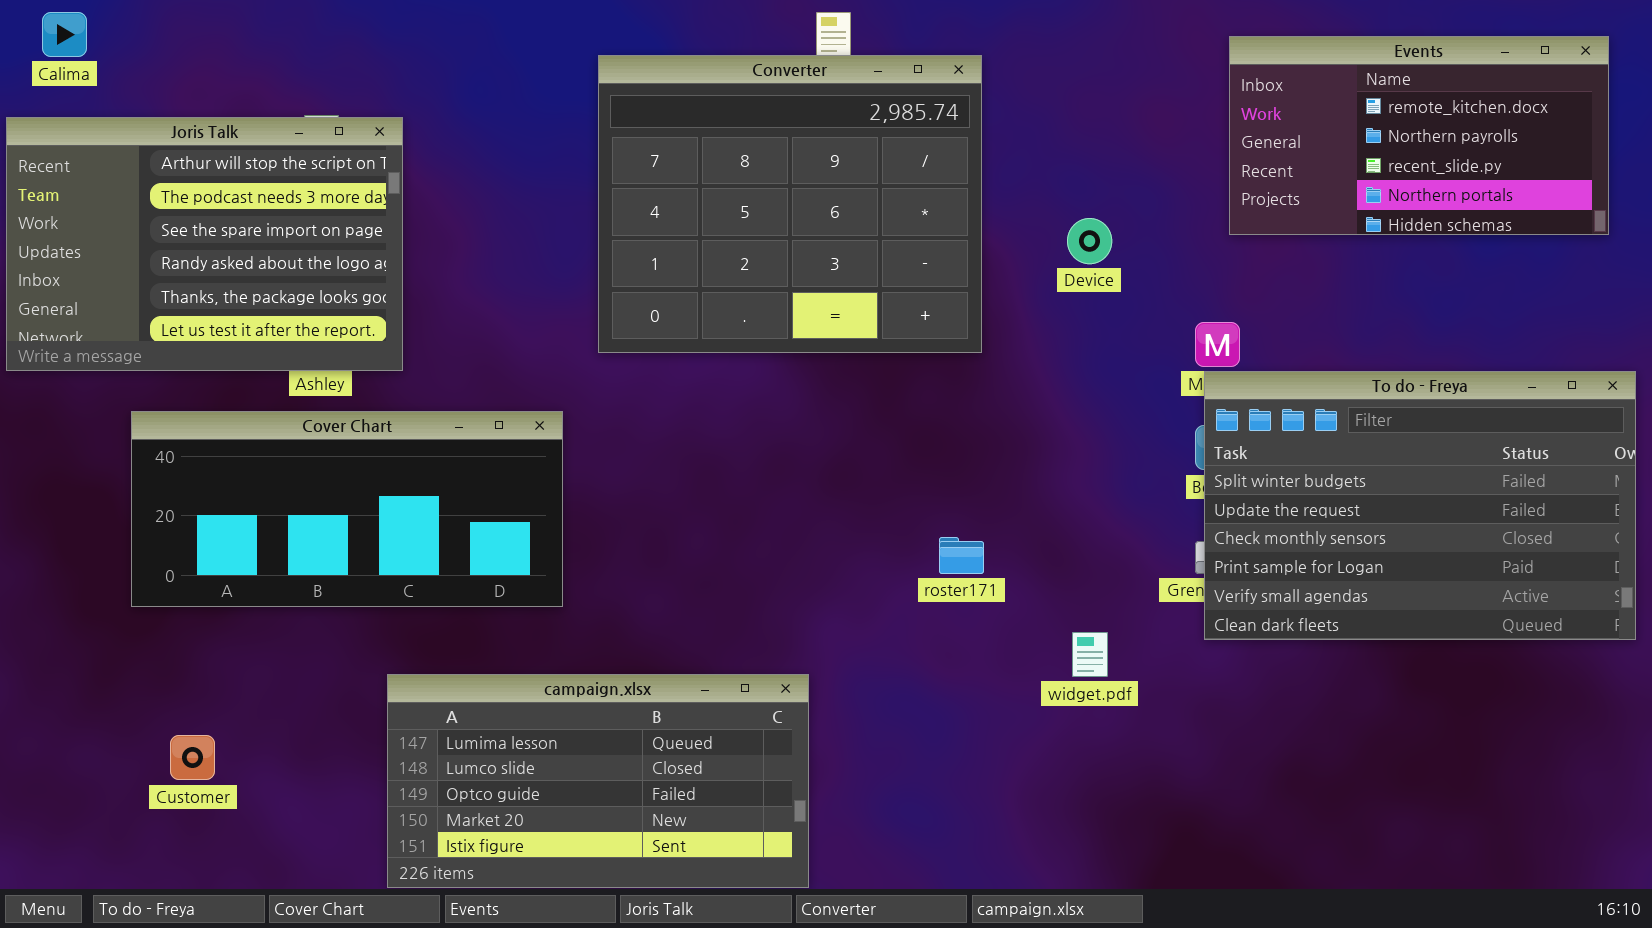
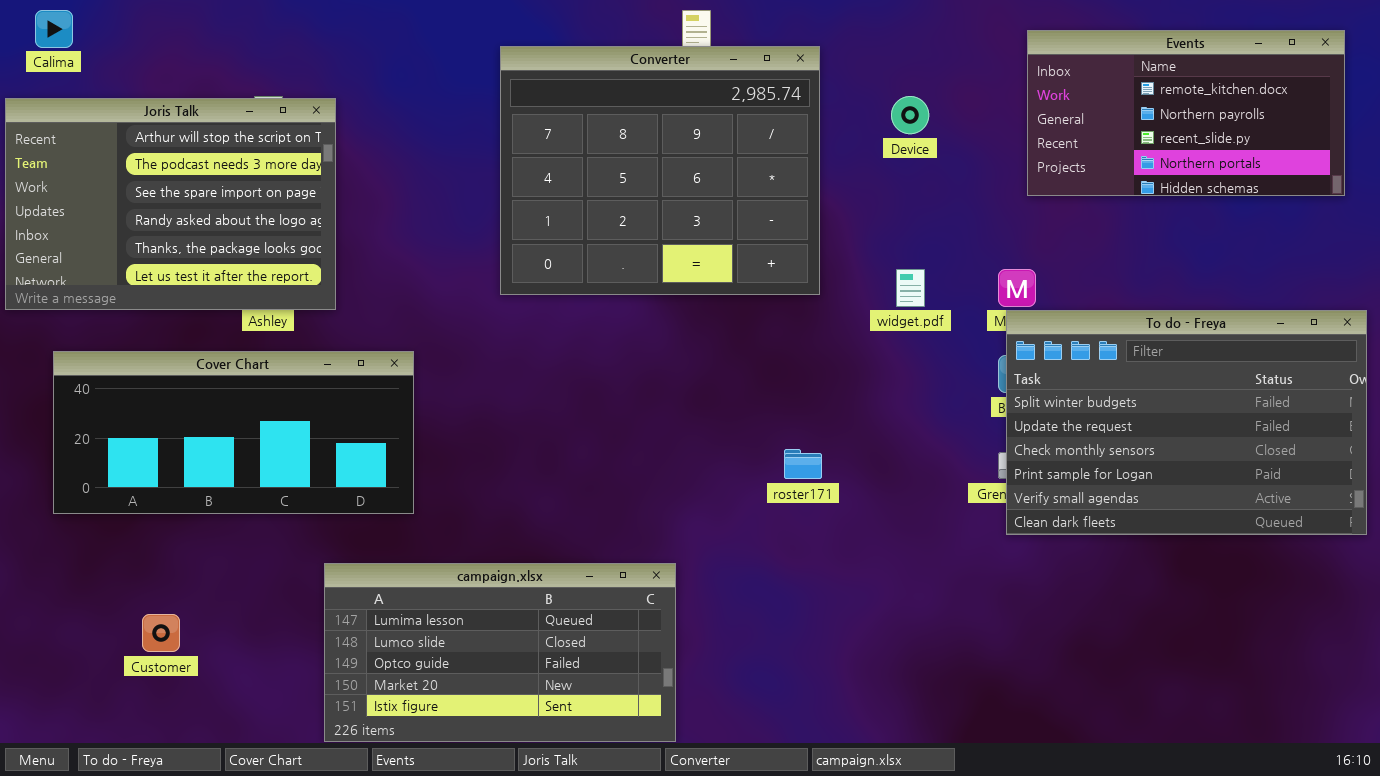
Device: [1067,218,1112,264] -> [891,96,929,134], moved
Cover Chart: [131,411,563,607] -> [53,351,414,514], moved
widget.pdf: [1072,632,1108,677] -> [896,269,925,307], moved

